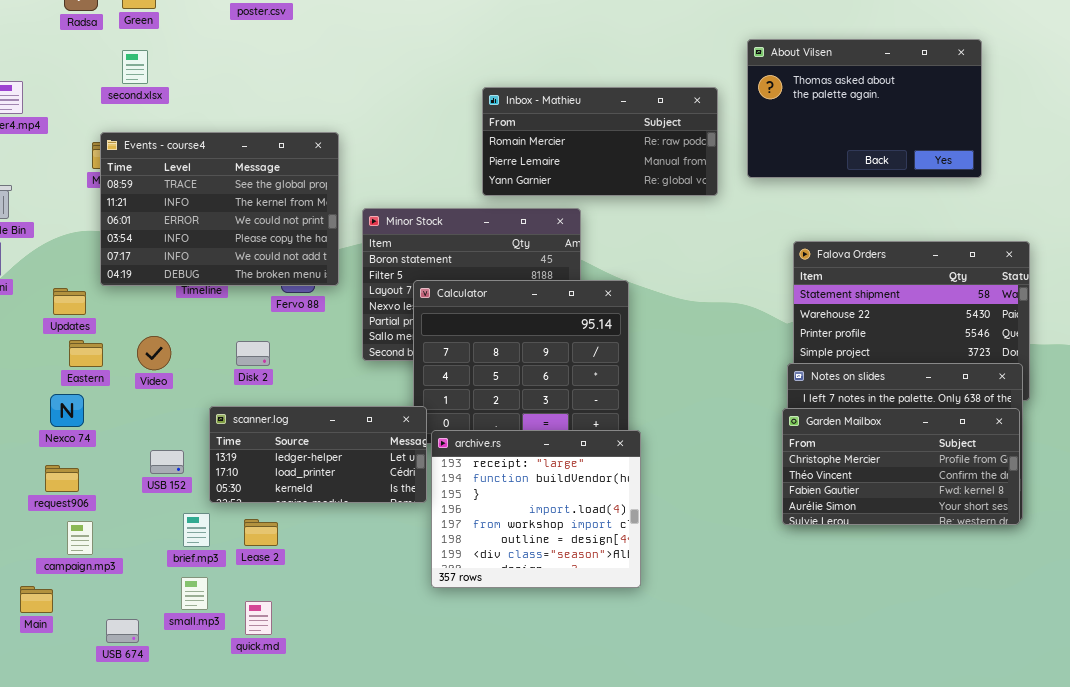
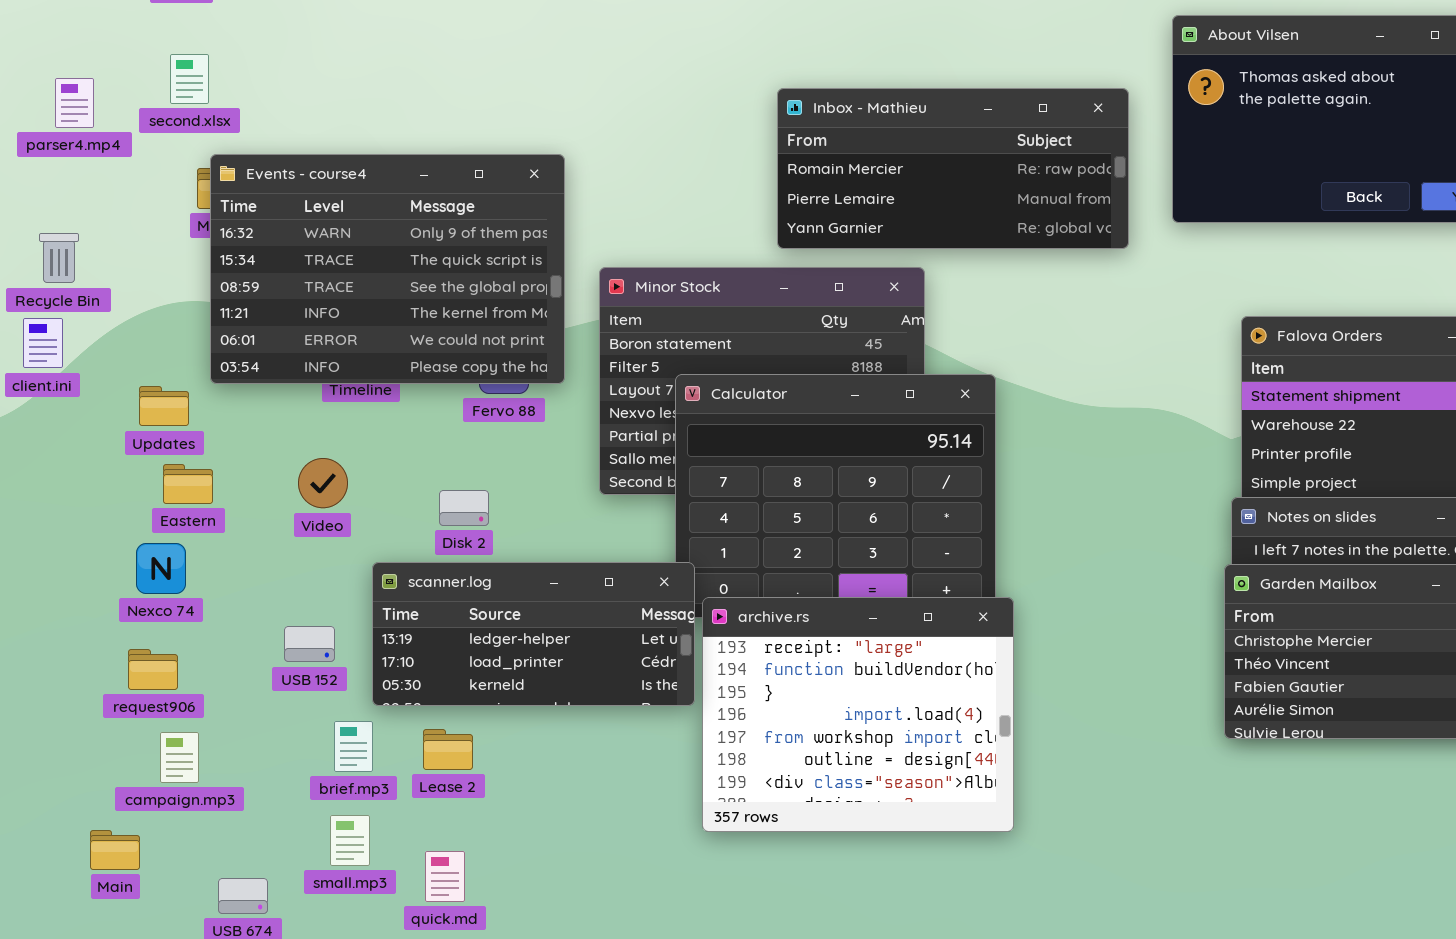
second.xlsx: [122,50,148,84] -> [170,54,209,104], moved
Events - course4: [100,132,339,286] -> [210,154,565,384], scrolled up 2 rows
Video: [137,336,171,370] -> [298,458,348,508], moved
Disk 2: [236,341,270,366] -> [439,490,489,526], moved

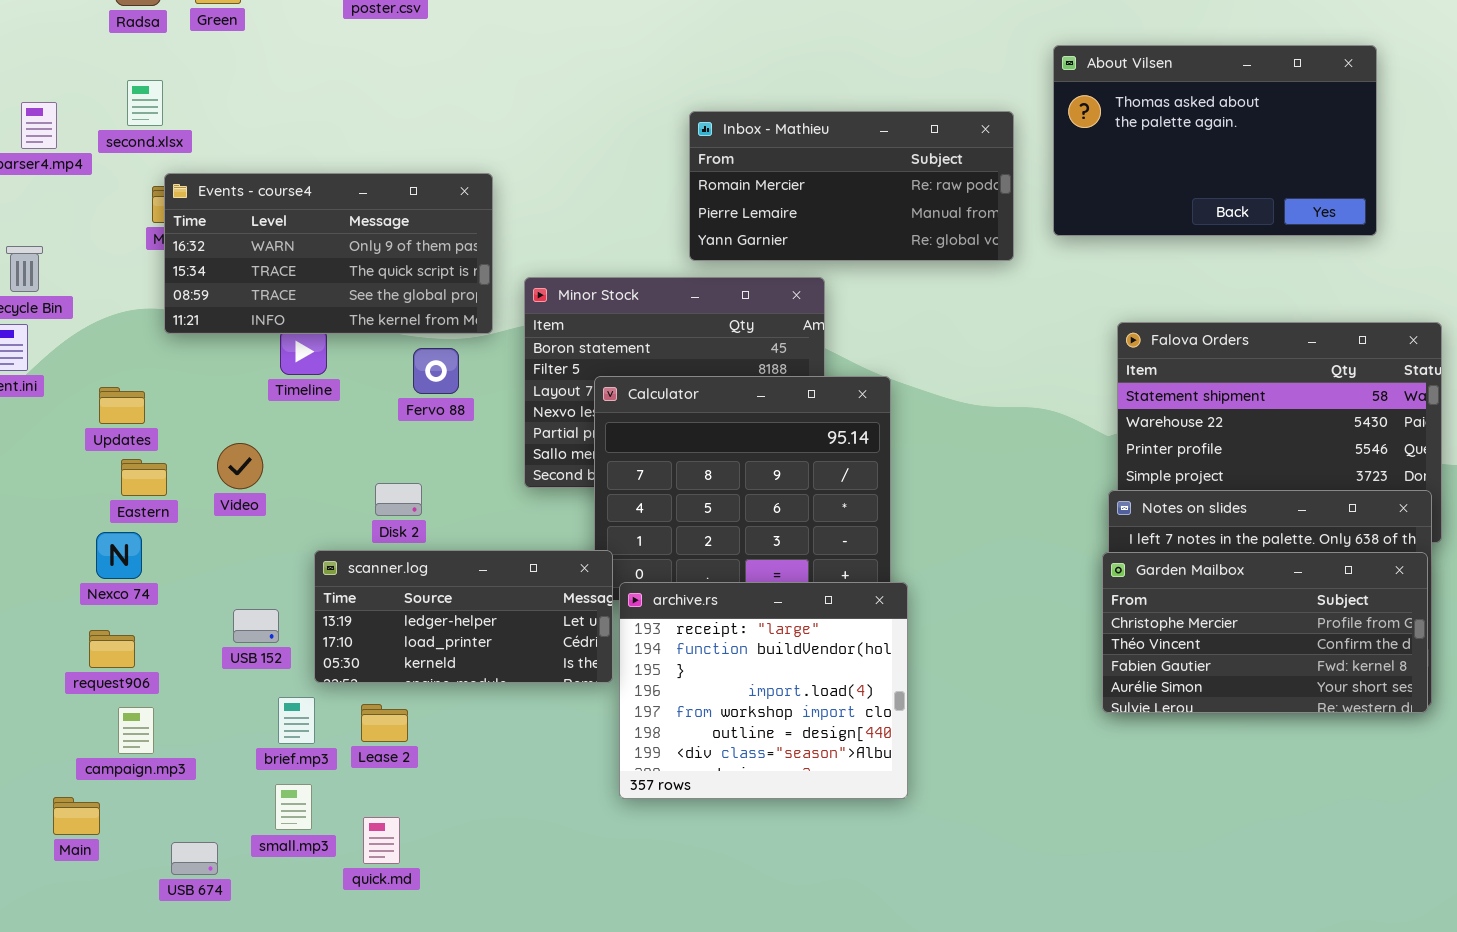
Events - course4: [210,154,565,384] -> [164,173,493,334], resized
Video: [298,458,348,508] -> [217,443,263,489], moved

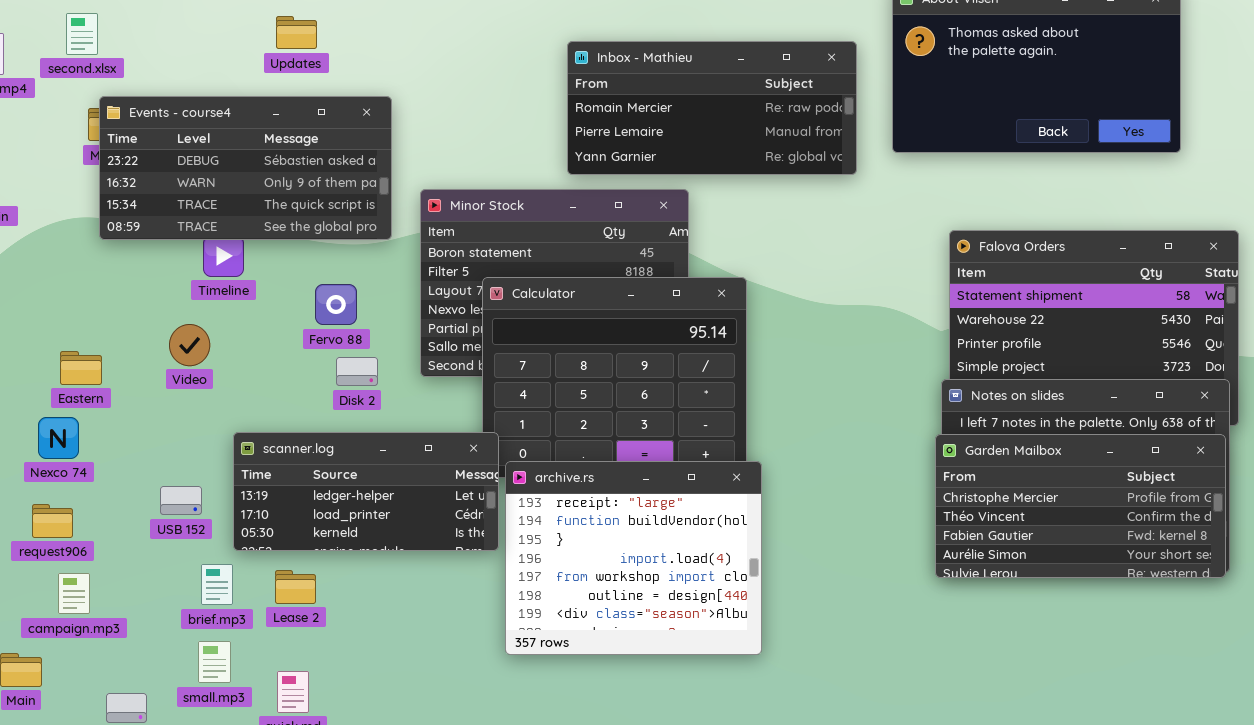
Events - course4: [164,173,493,334] -> [99,96,392,240], scrolled up 1 row
Fervo 88: [413,348,459,394] -> [315,284,357,325], moved
Updates: [99,387,145,424] -> [276,16,317,49], moved
Video: [217,443,263,489] -> [169,324,210,366], moved
Disk 2: [375,483,422,516] -> [336,357,378,386], moved

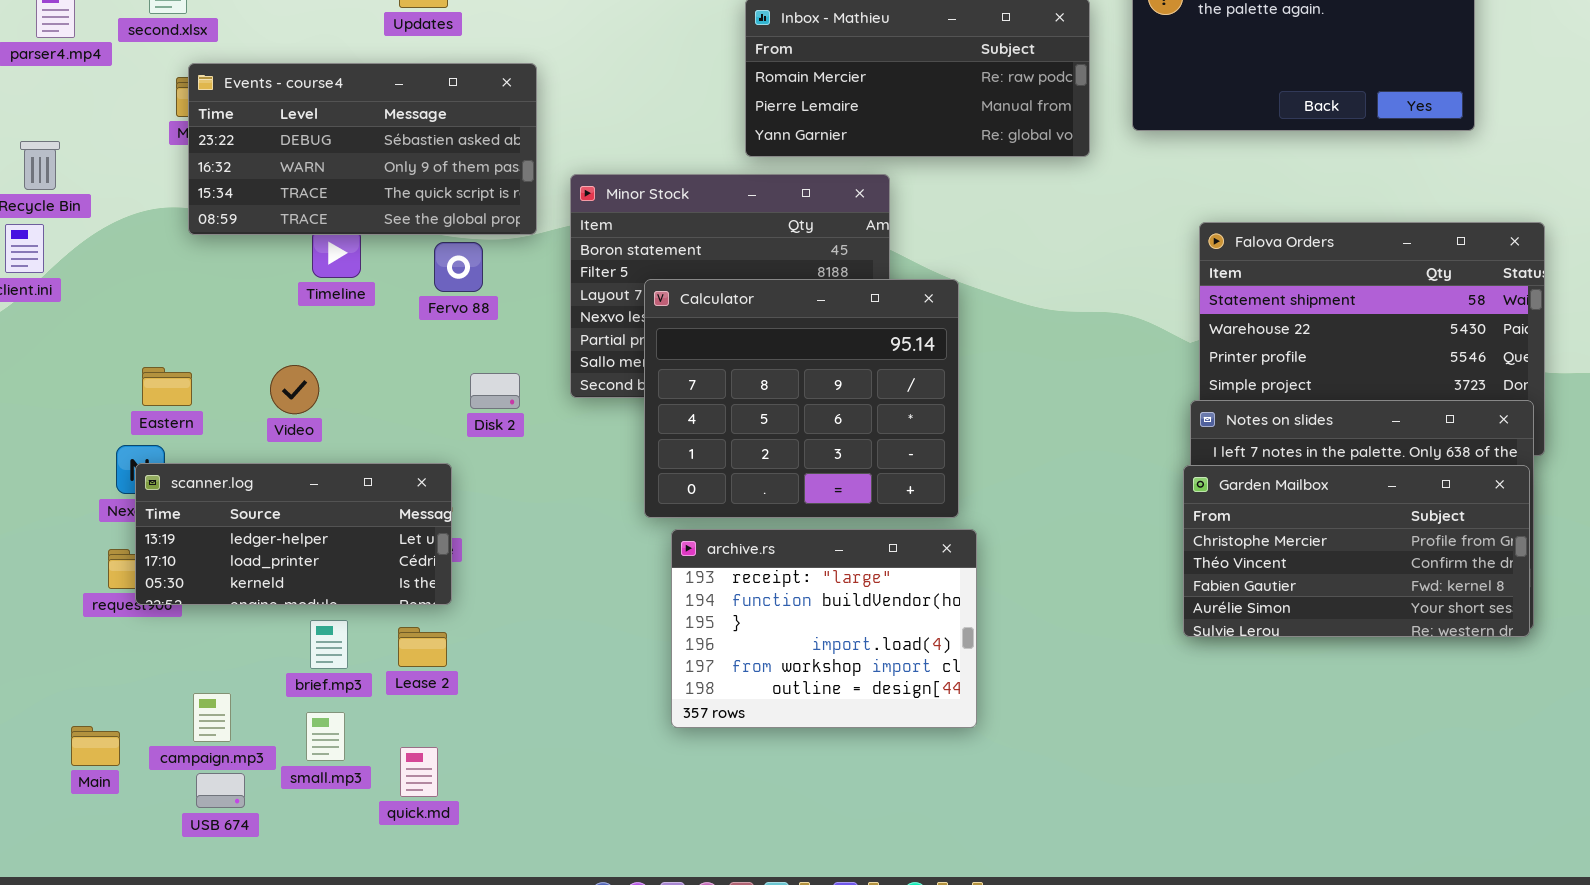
Fervo 88: [315,284,357,325] -> [434,242,483,292], moved
Video: [169,324,210,366] -> [270,365,319,414], moved
scanner.log: [233,432,499,551] -> [135,463,452,605], moved
archive.rs: [505,461,762,655] -> [671,529,977,728], resized
campaign.mp3: [58,573,90,614] -> [193,693,231,742], moved

